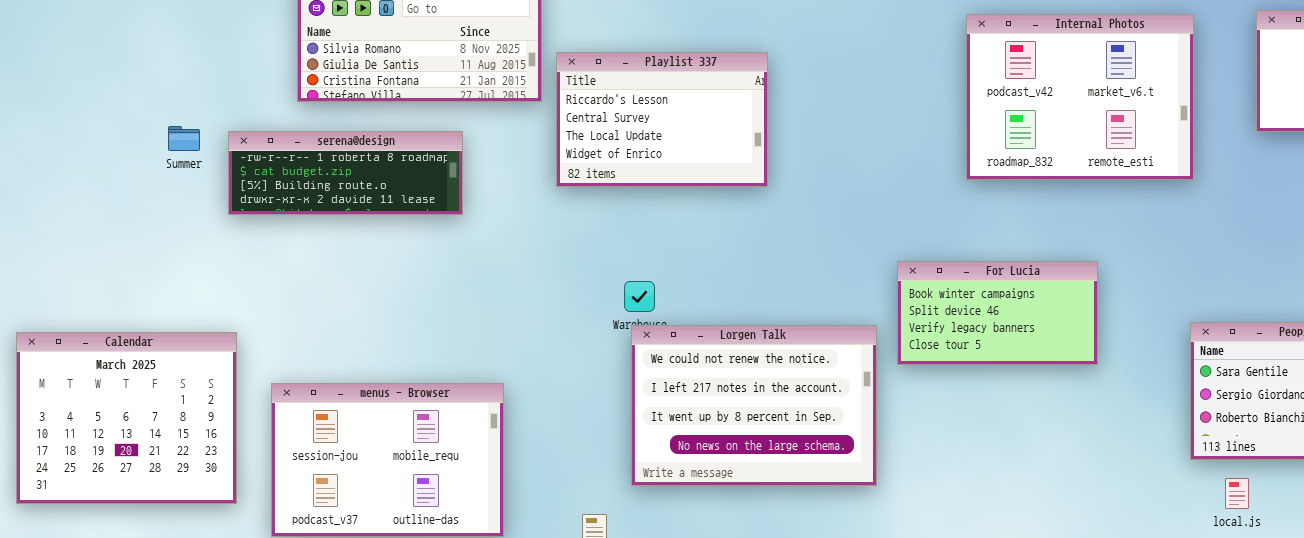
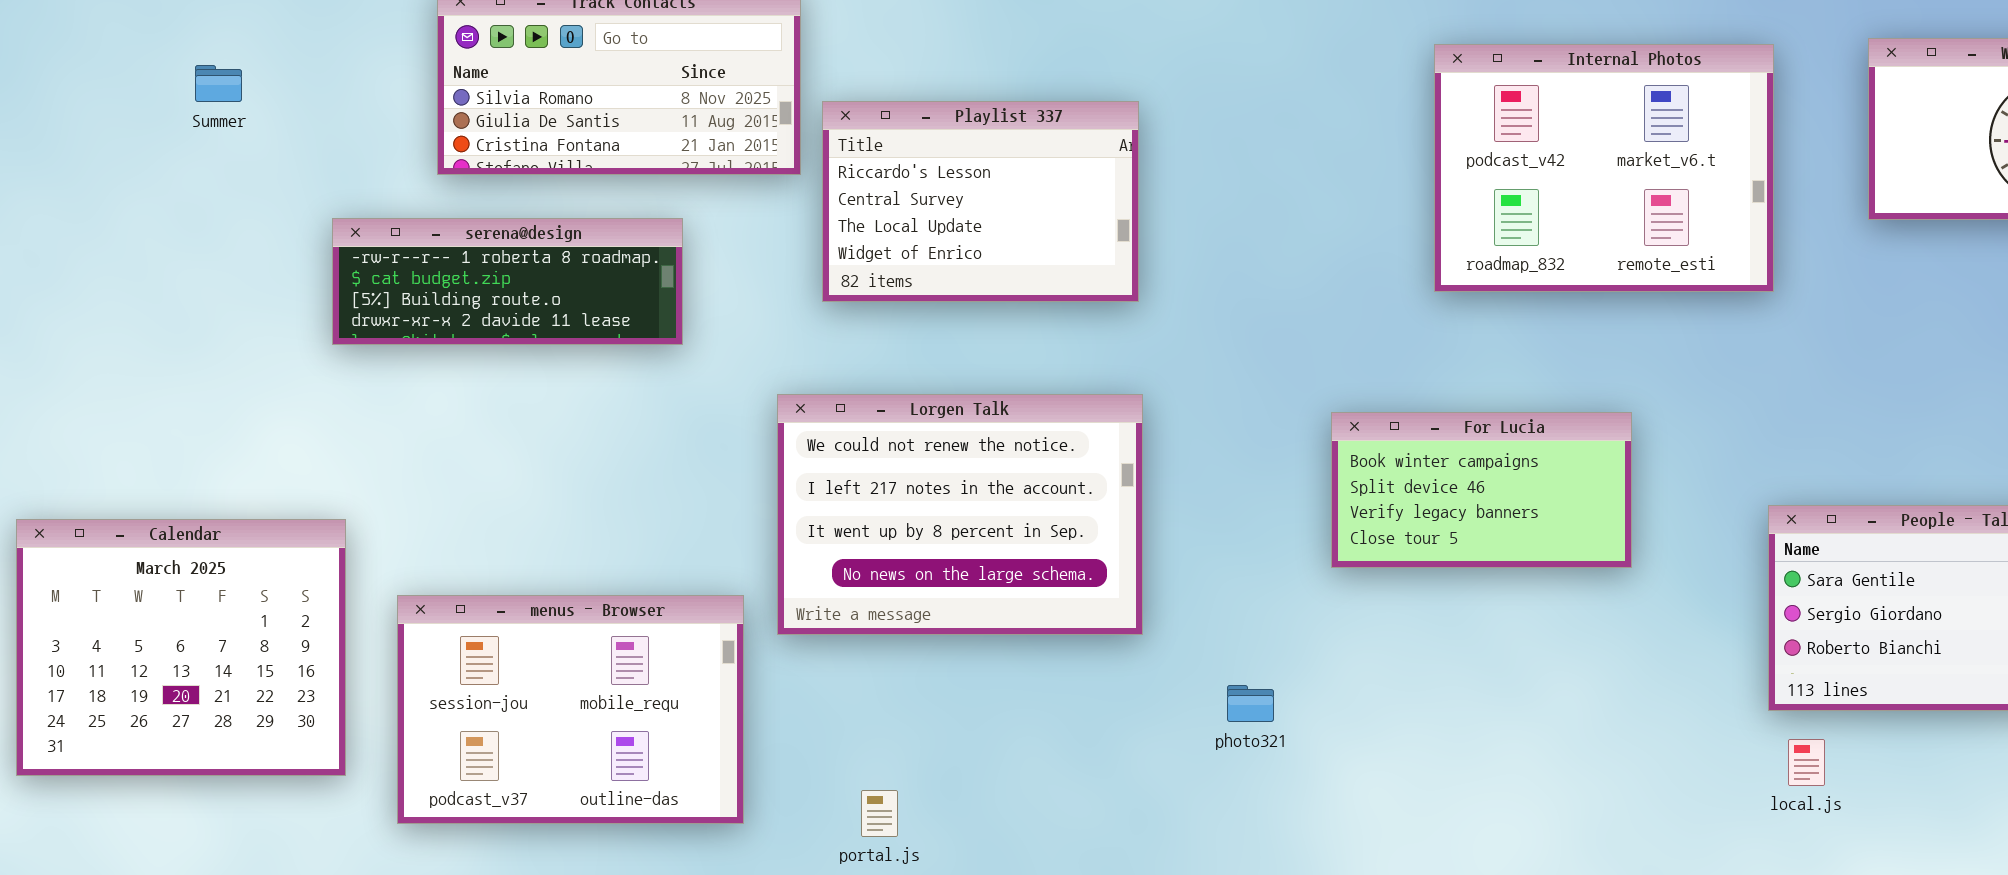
Summer: [168,126,200,151] -> [195,65,242,102], moved
Lorgen Talk: [631,325,877,486] -> [777,394,1143,635], moved
local.js: [1225,478,1249,509] -> [1788,739,1825,786], moved

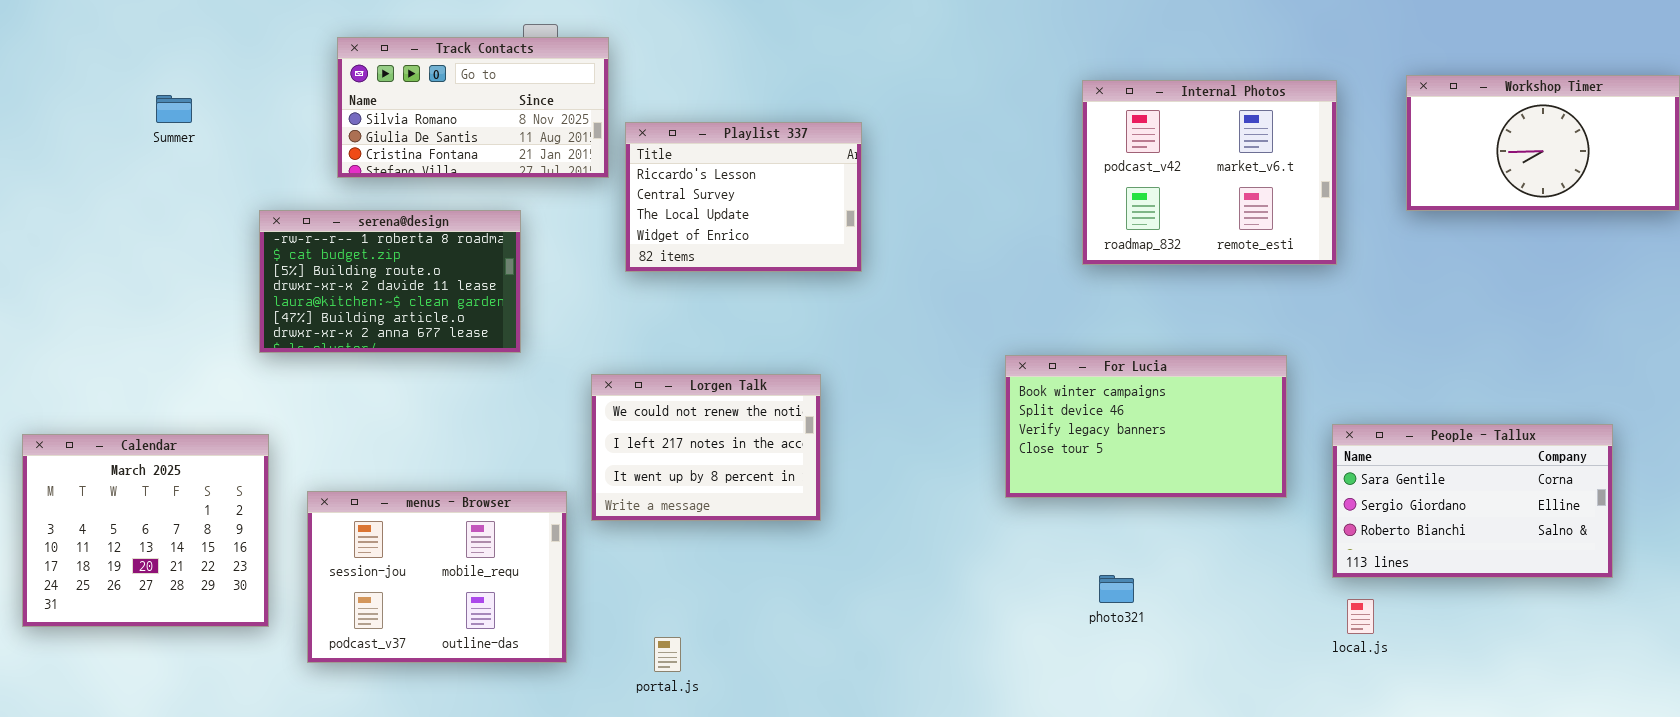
serena@design: [332,218,683,345] -> [259,210,521,353], resized
Lorgen Talk: [777,394,1143,635] -> [591,374,821,521], resized
For Lucia: [1331,412,1632,568] -> [1005,355,1287,498], resized
photo321: [1227,685,1274,722] -> [1099,575,1134,603], moved

